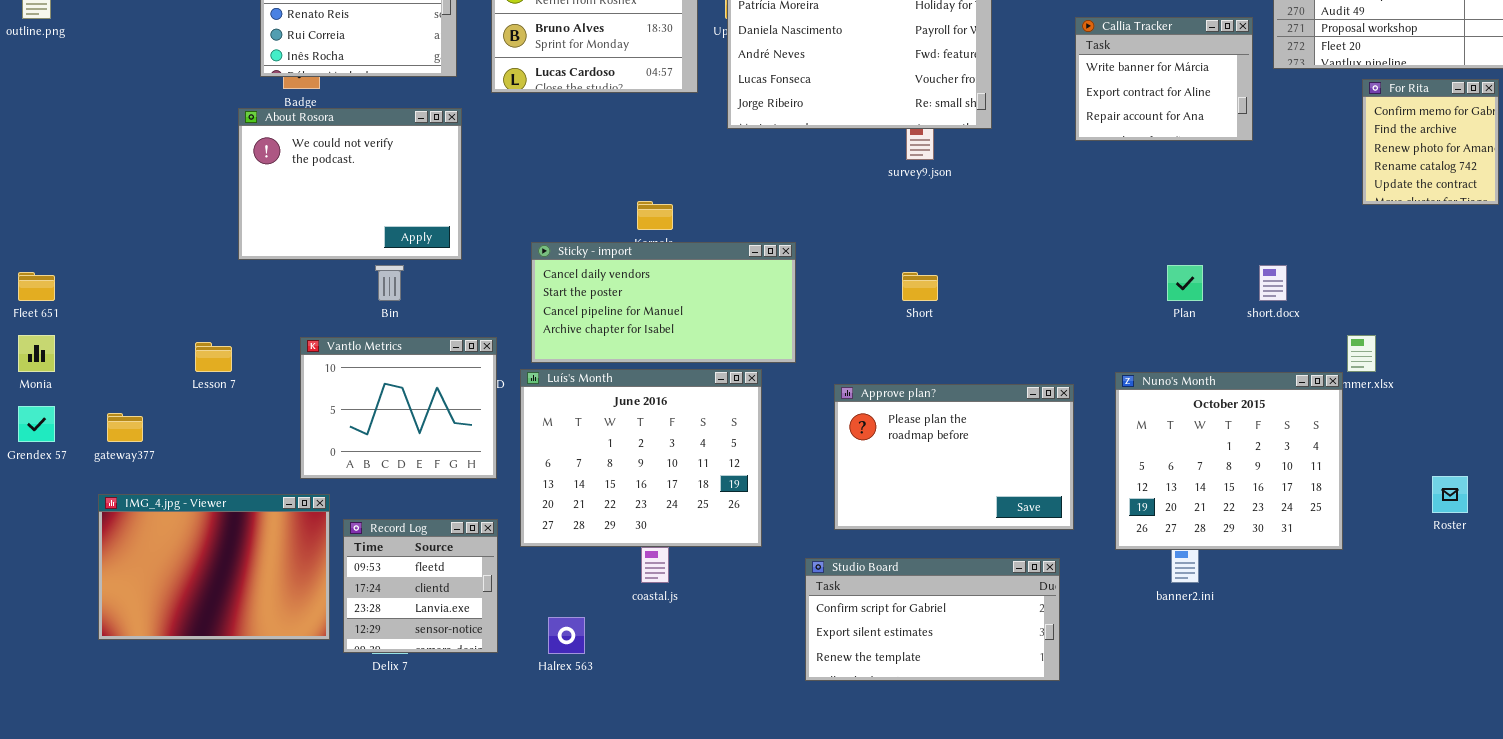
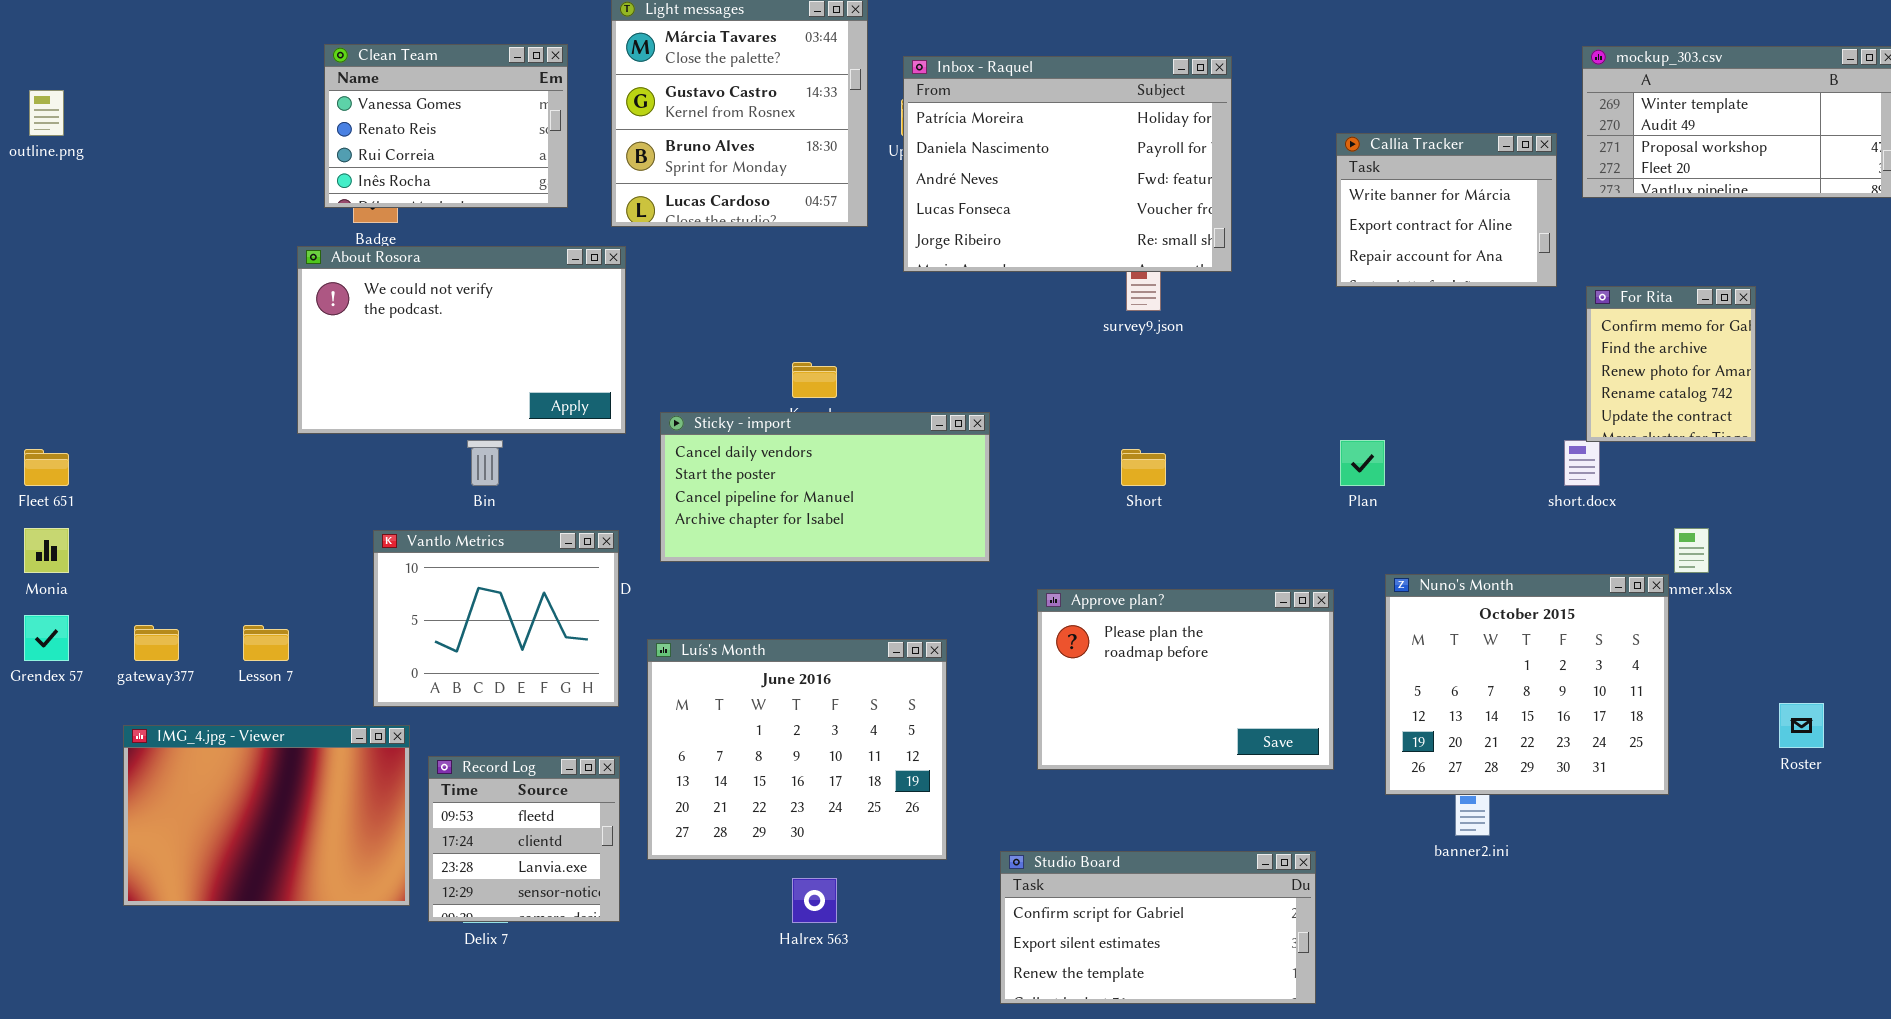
For Rita: [1362,79,1499,205] -> [1586,286,1756,442], moved
About Rosora: [238,108,462,260] -> [297,246,626,434], resized
Plan: [1167,265,1203,301] -> [1340,440,1385,486], moved
Lesson 7: [195,342,232,372] -> [243,625,289,661], moved
Luís's Month: [520,369,762,547] -> [647,639,947,860], moved
Studio Board: [805,558,1060,681] -> [1000,851,1316,1004], moved
Halrex 563: [548,617,585,654] -> [792,878,837,923], moved

